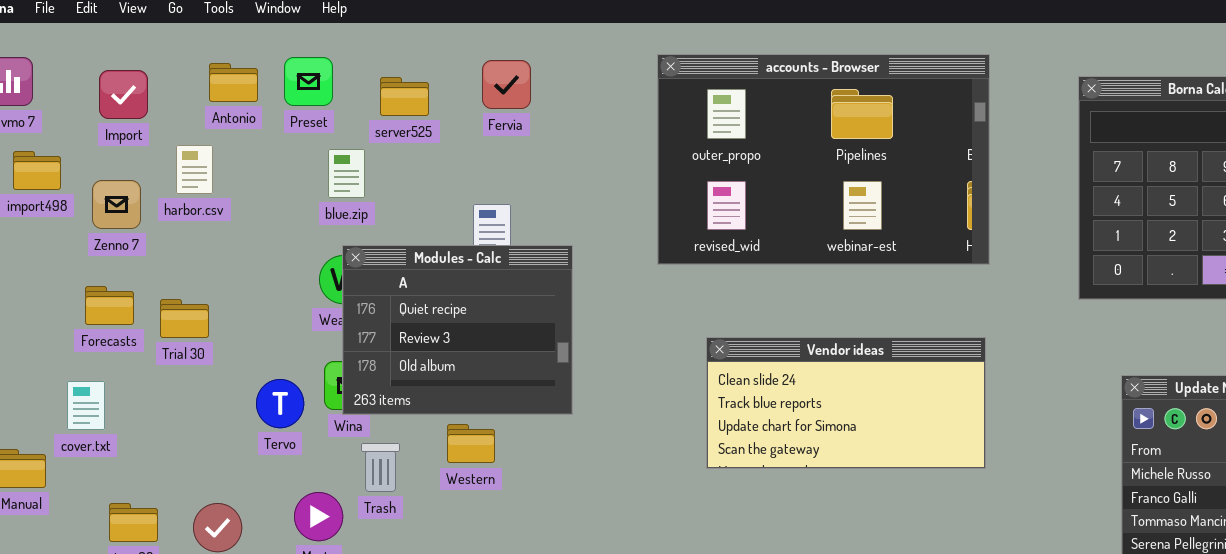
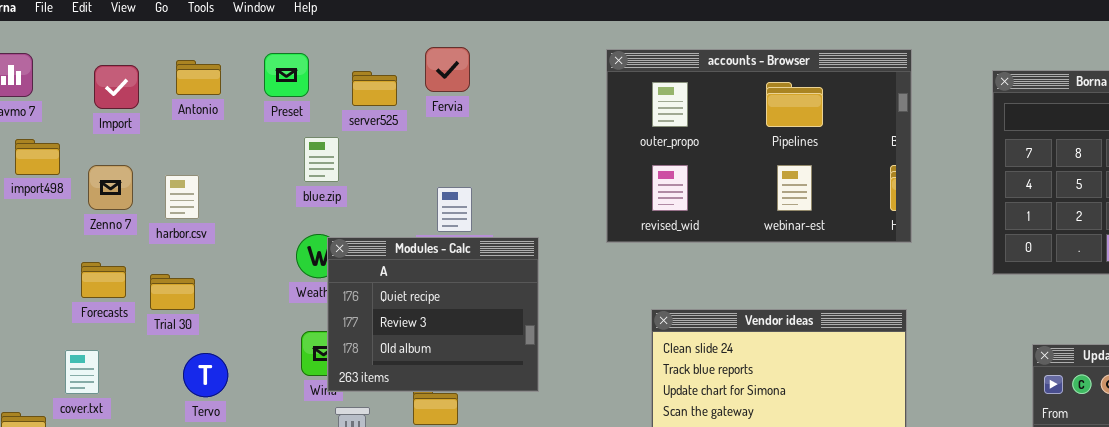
Fervia: [482,60,531,109] -> [425,47,470,92], moved
Antonio: [209,63,258,102] -> [176,60,221,95], moved
harbor.csv: [176,145,213,194] -> [165,175,199,219], moved
Modules - Calc: [342,245,573,415] -> [327,237,539,392], moved
Tervo: [256,379,304,428] -> [183,353,228,397], moved

